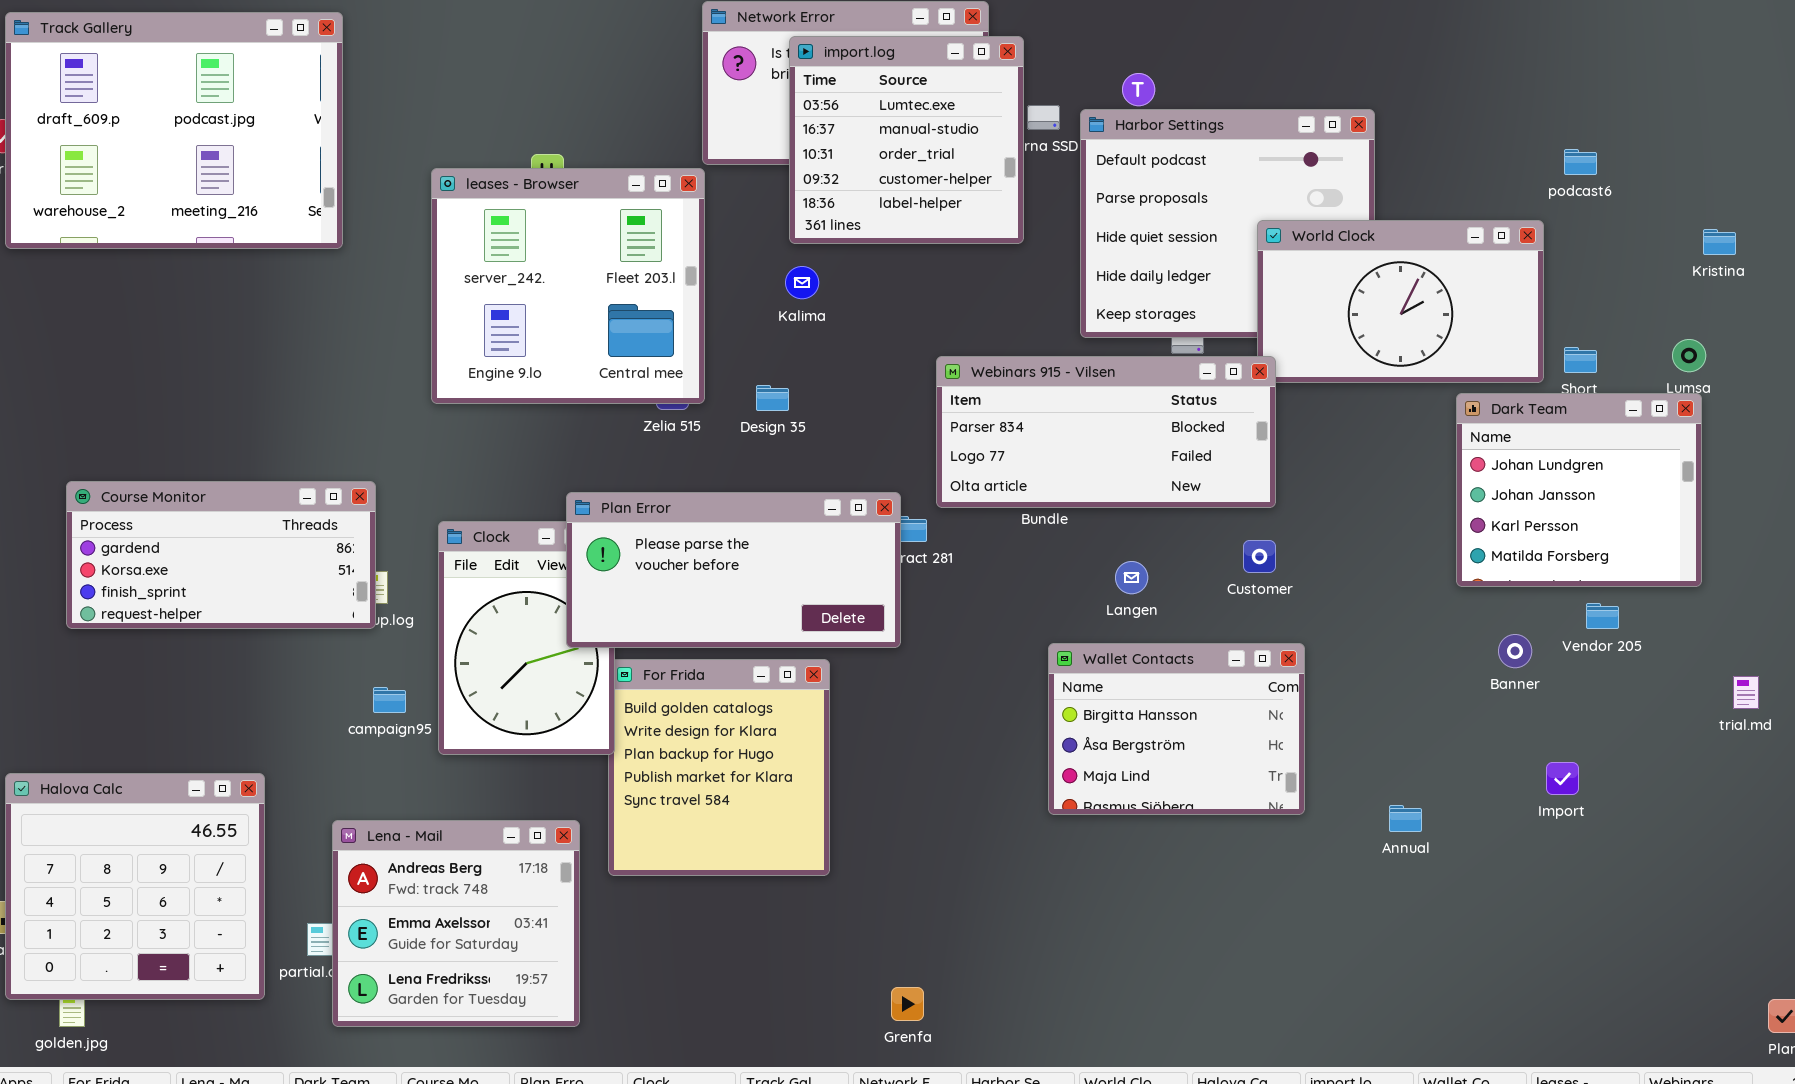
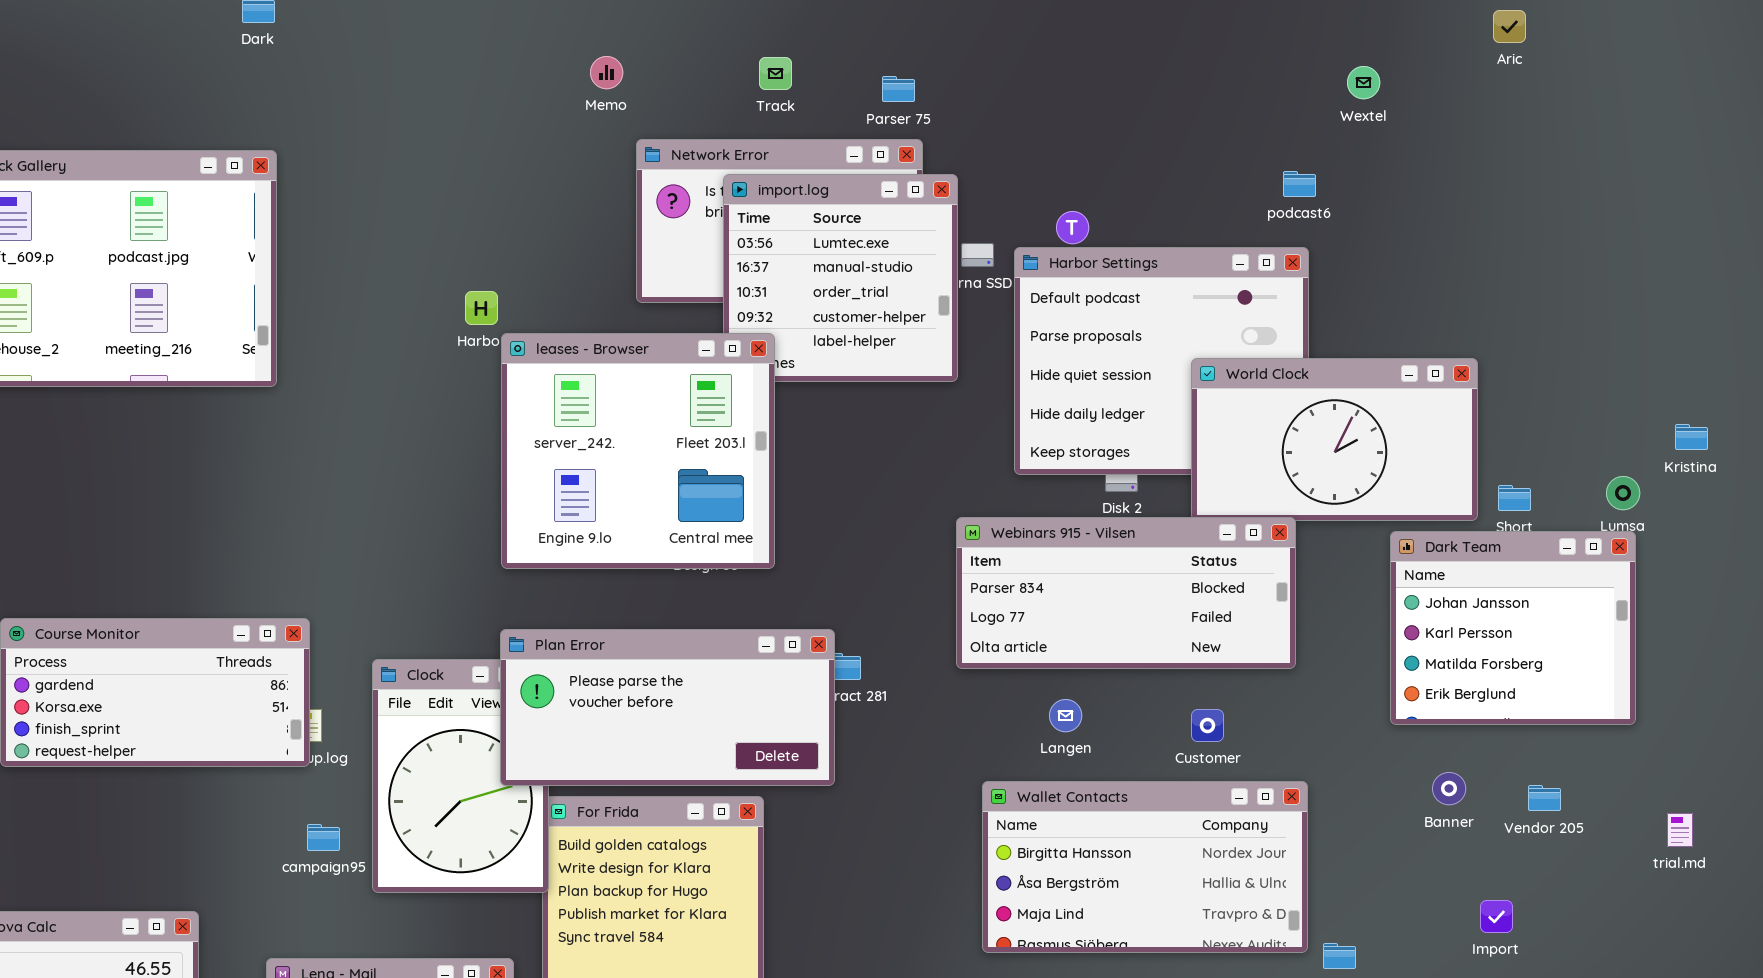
podcast6: [1564,149,1597,175] -> [1283,171,1316,197], moved
leases - Browser: [431,168,705,404] -> [501,333,775,569], moved
Kristina: [1703,229,1736,255] -> [1675,424,1708,450], moved
Webinars 915 - Vilsen: [936,356,1276,508] -> [956,517,1296,669], moved
Dark Team: [1456,393,1702,587] -> [1390,531,1636,725], scrolled down 1 row
Customer: [1243,540,1276,573] -> [1191,709,1224,742], moved
Vendor 205: [1586,603,1619,629] -> [1528,785,1561,811], moved
Wallet Contacts: [1048,643,1305,815] -> [982,781,1308,953], resized

